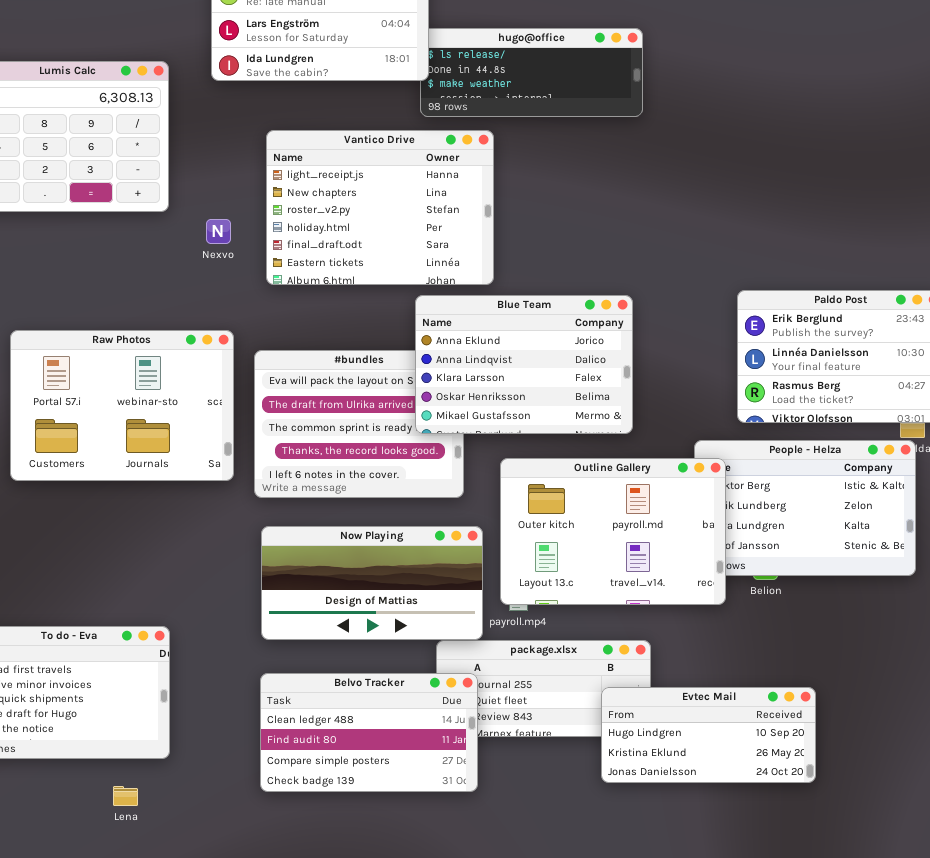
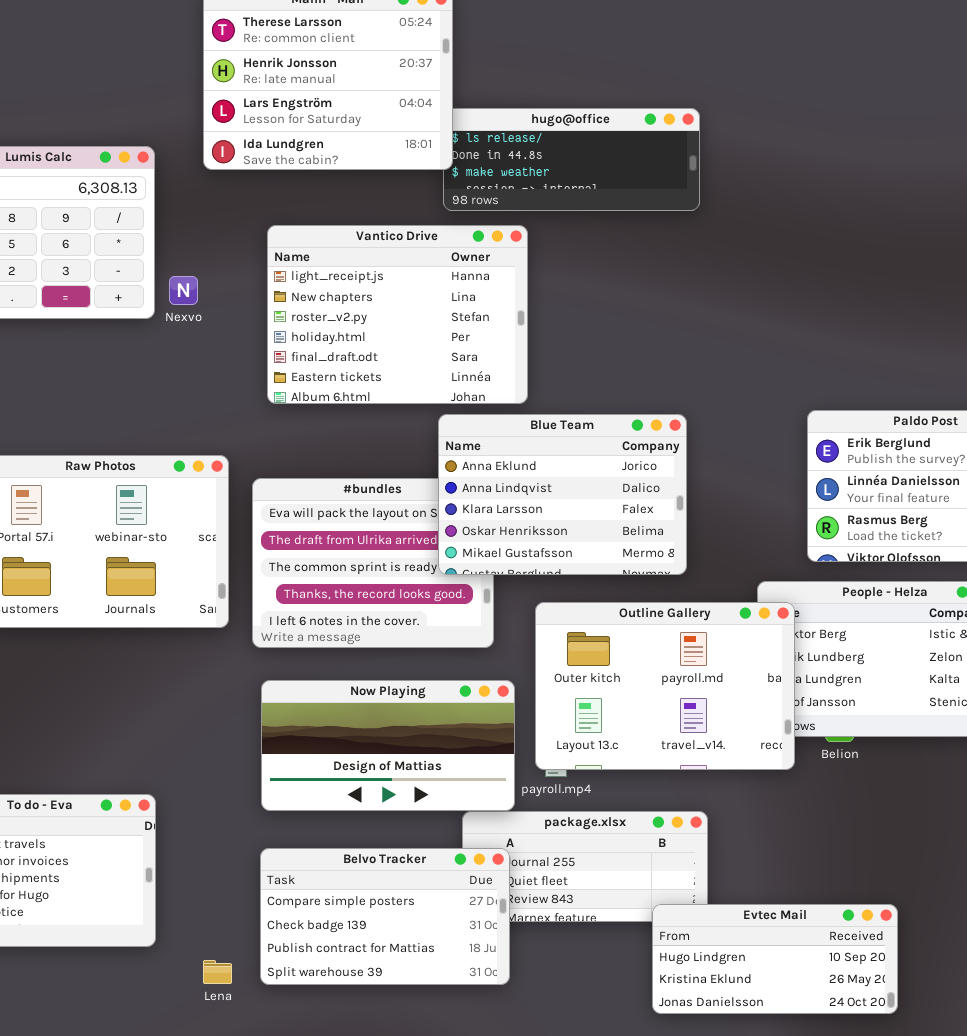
Nexvo: [206,219,231,244] -> [169,276,198,305], moved
Belvo Tracker: [260,673,478,792] -> [260,848,510,985], scrolled down 2 rows
Evtec Mail: [601,687,816,783] -> [652,904,898,1014], moved
Lena: [113,786,138,806] -> [203,960,232,984], moved

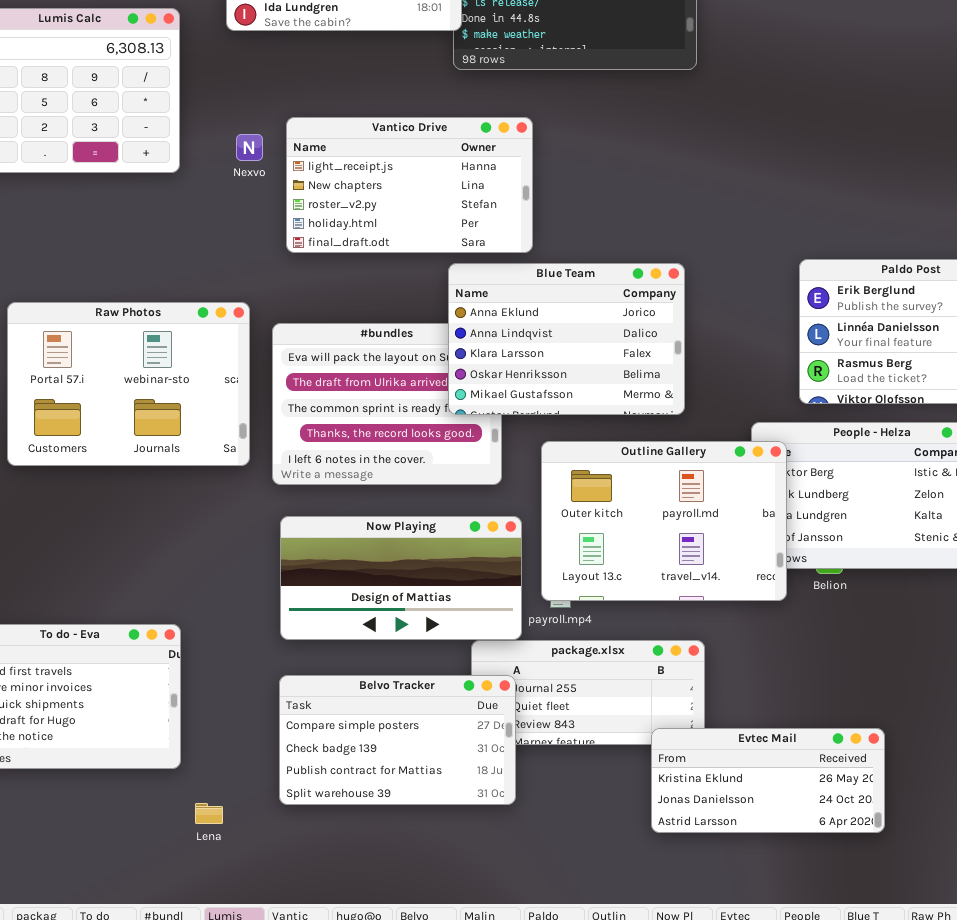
Vantico Drive: [267,225,528,404] -> [286,117,533,253], resized
Nexvo: [169,276,198,305] -> [236,134,263,161], moved
Evtec Mail: [652,904,898,1014] -> [651,728,885,833], scrolled down 1 row
Lena: [203,960,232,984] -> [195,803,223,824], moved

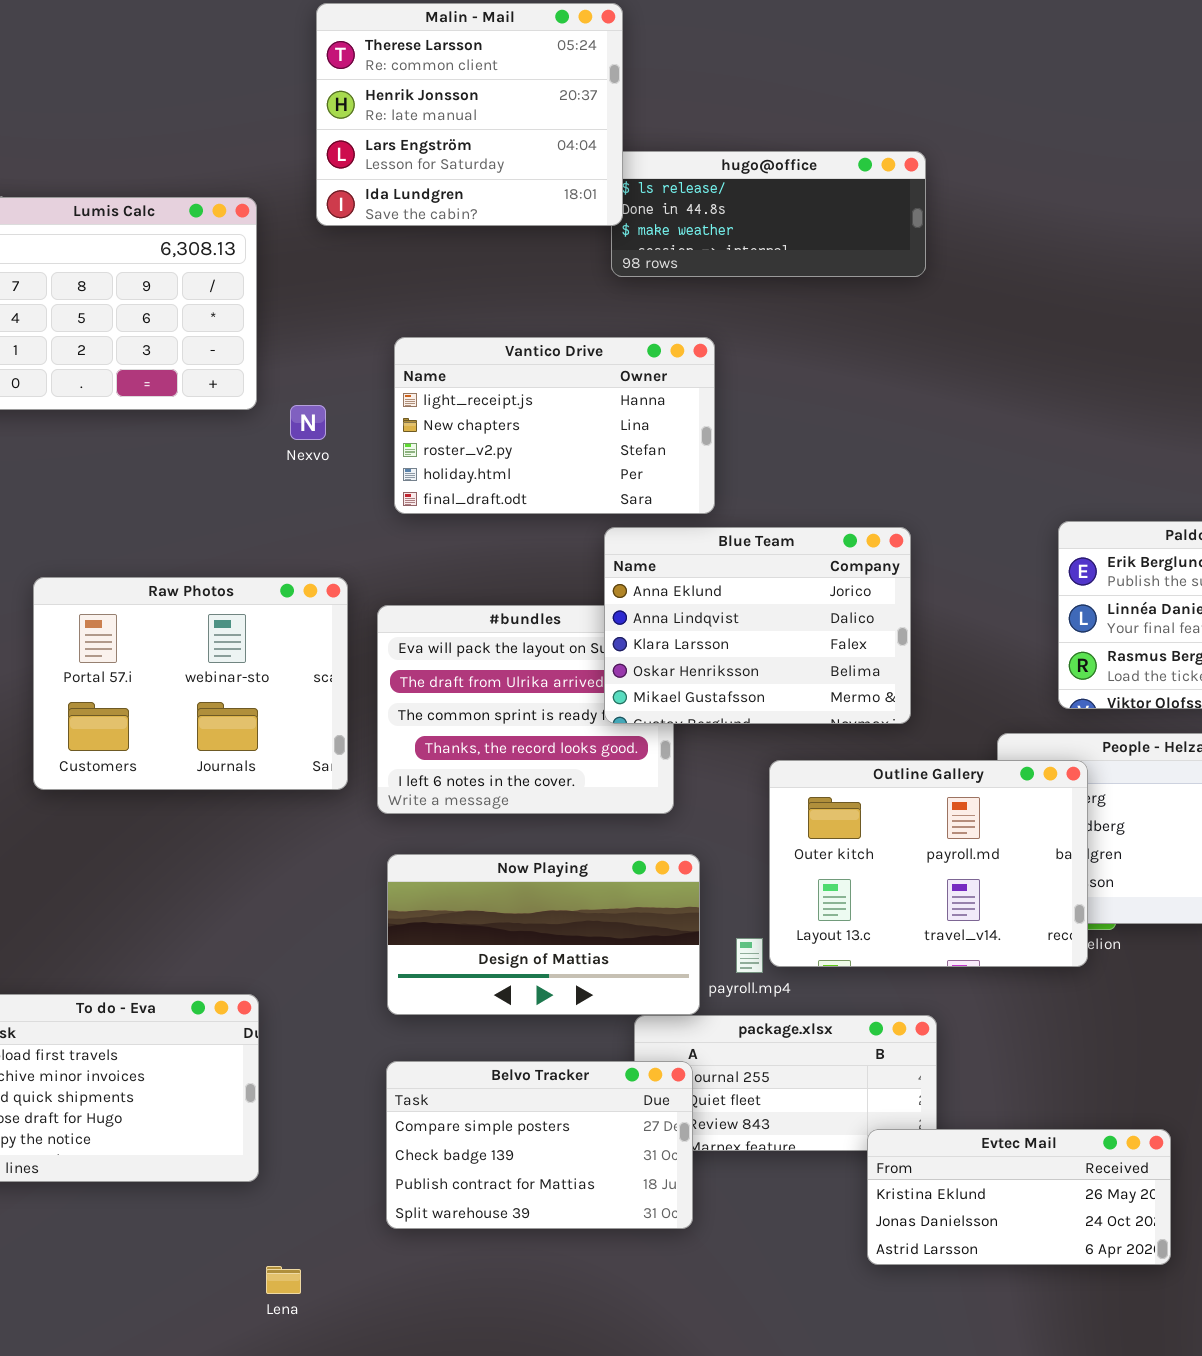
Nexvo: [236,134,263,161] -> [290,405,326,440], moved
Outline Gallery: [541,441,787,601] -> [769,760,1088,967], moved
Lena: [195,803,223,824] -> [266,1266,301,1294], moved

